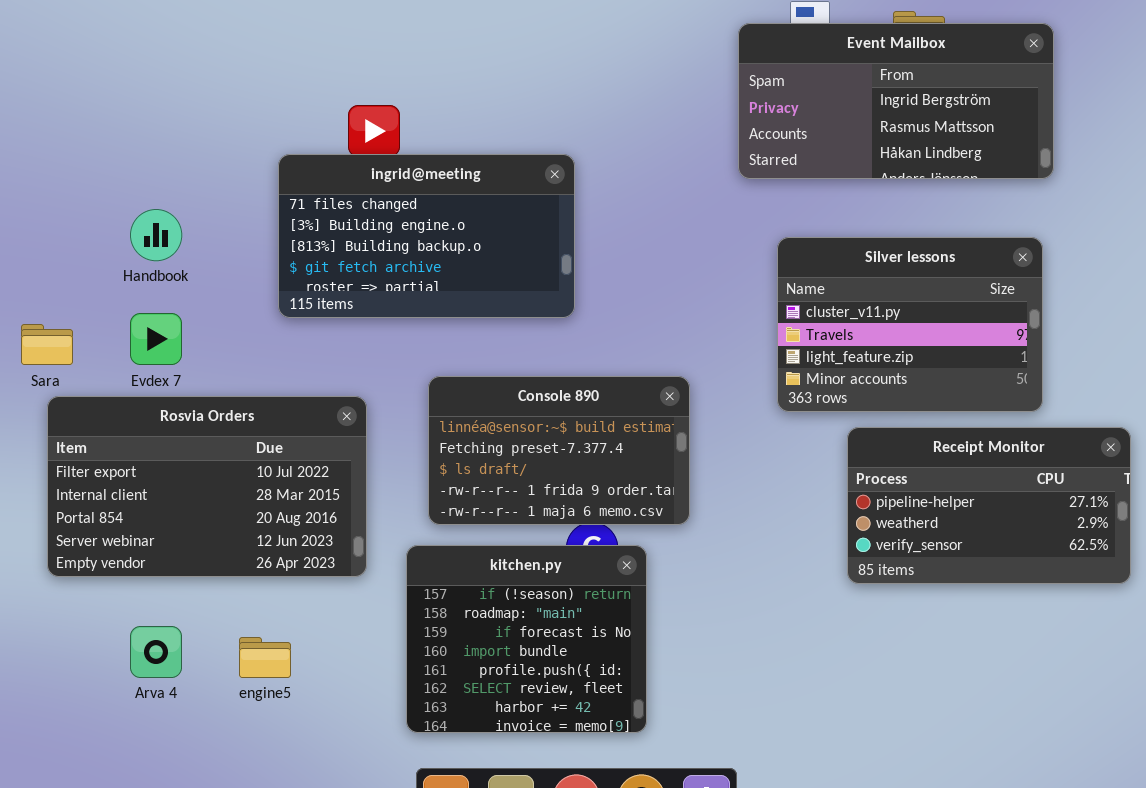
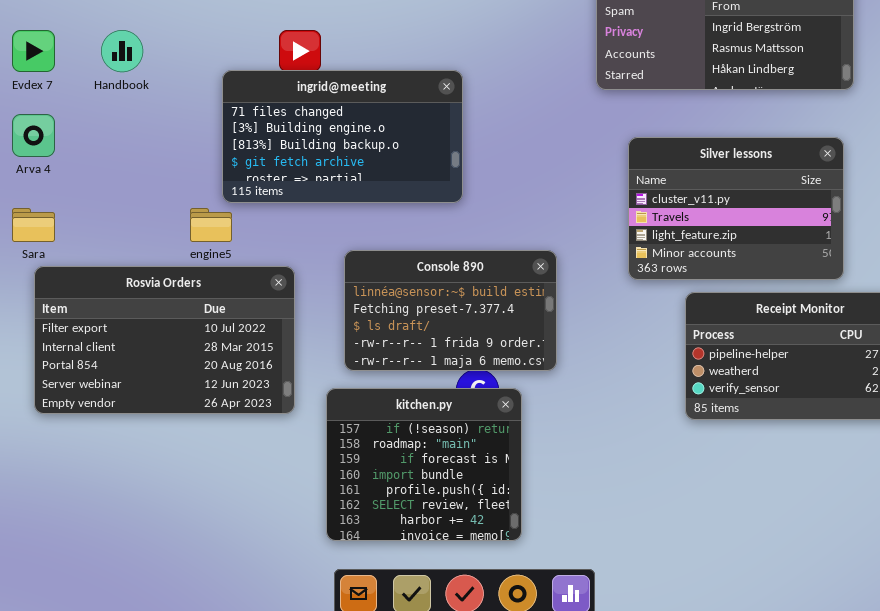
Handbook: [130,209,182,261] -> [101,30,143,72], moved
Evdex 7: [130,313,182,365] -> [12,30,55,72], moved
Arva 4: [130,626,182,678] -> [12,114,55,157], moved
engine5: [239,637,291,678] -> [190,208,232,242], moved

